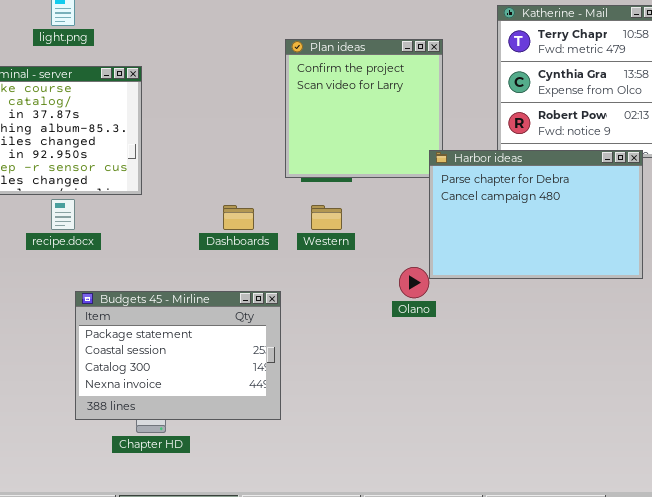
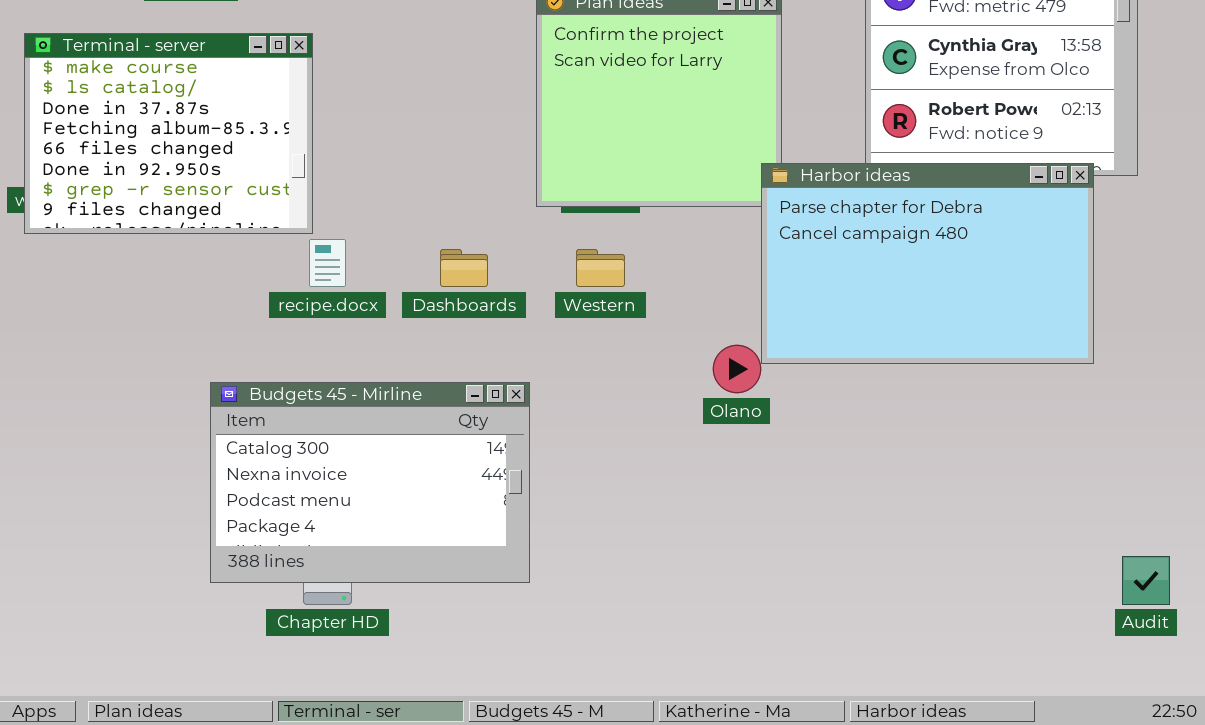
recipe.docx: [51,199,75,230] -> [309,239,346,287], moved
Budgets 45 - Mirline: [75,291,281,420] -> [210,382,530,583], scrolled down 2 rows

